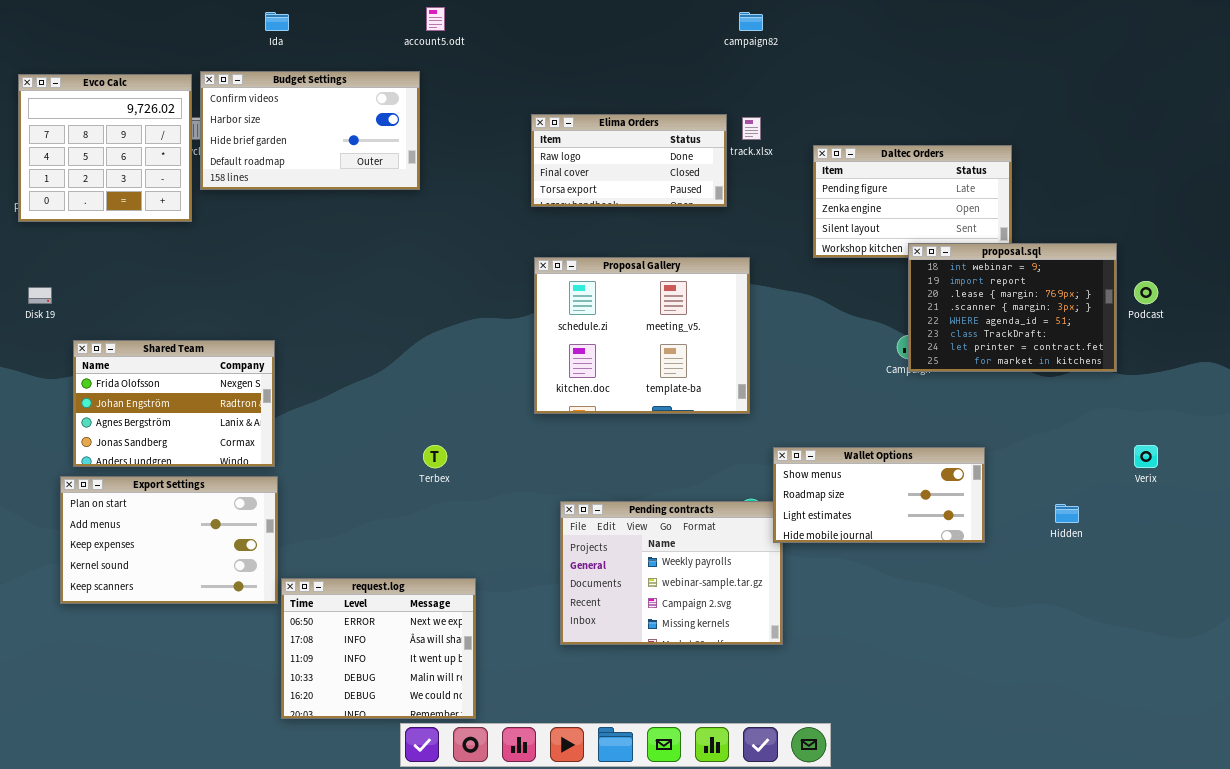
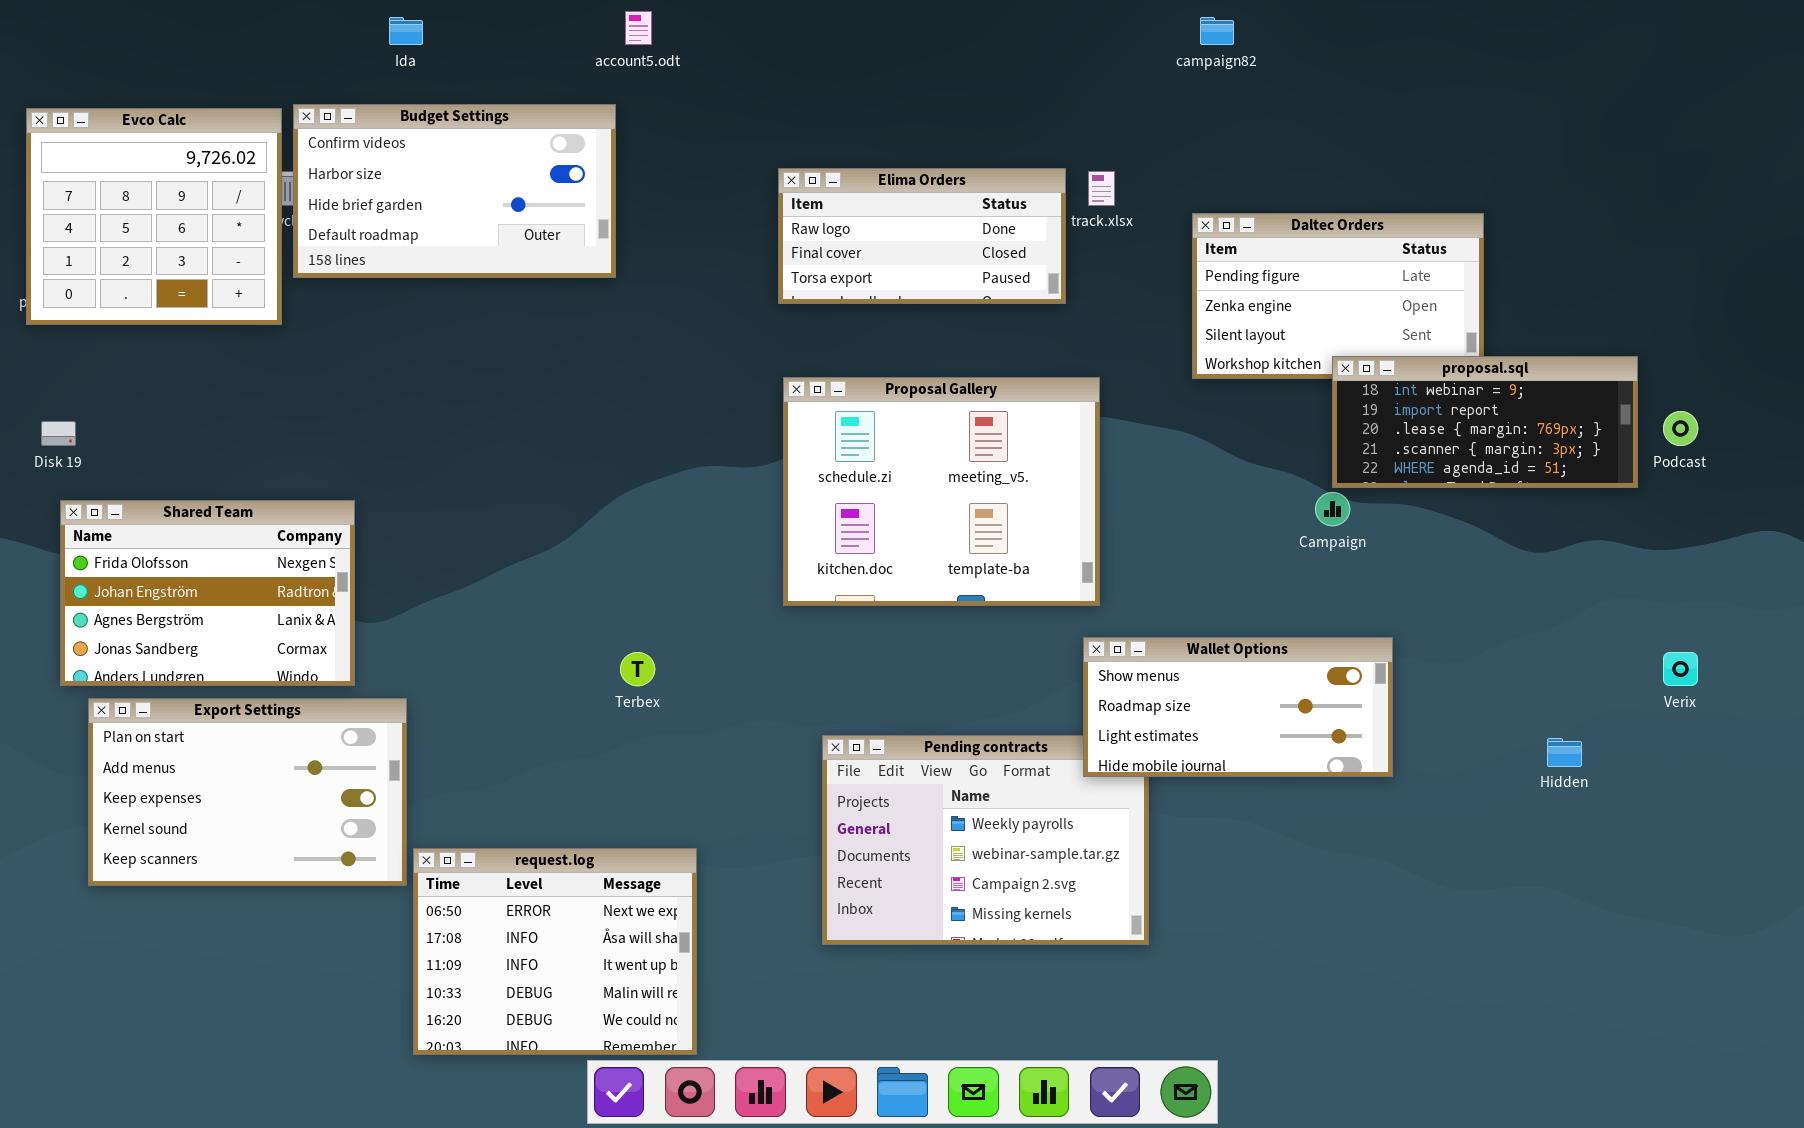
campaign82: [739,12,763,31] -> [1200,17,1234,45], moved
proposal.sql: [908,243,1117,372] -> [1332,356,1638,488], resized
Shared Team: [73,340,275,467] -> [60,500,355,686], moved
Wallet Options: [773,447,985,543] -> [1083,637,1393,777], moved

